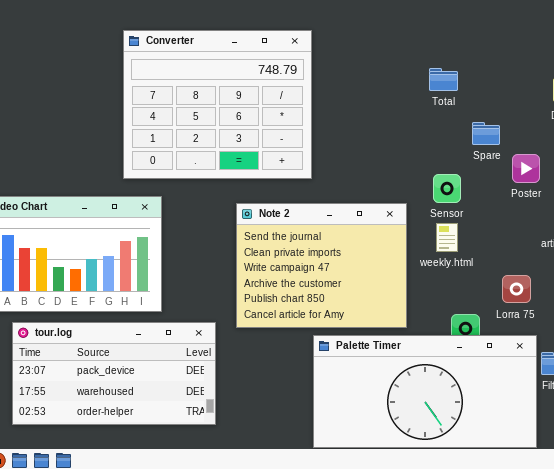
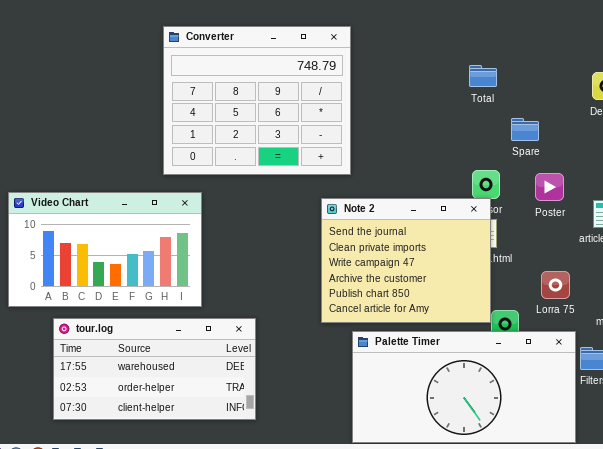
Poster: [512,154,540,183] -> [535,173,564,201], moved
Note 2: [236,203,407,328] -> [321,198,491,323], moved
tour.log: [12,322,216,425] -> [53,318,256,420], scrolled down 1 row

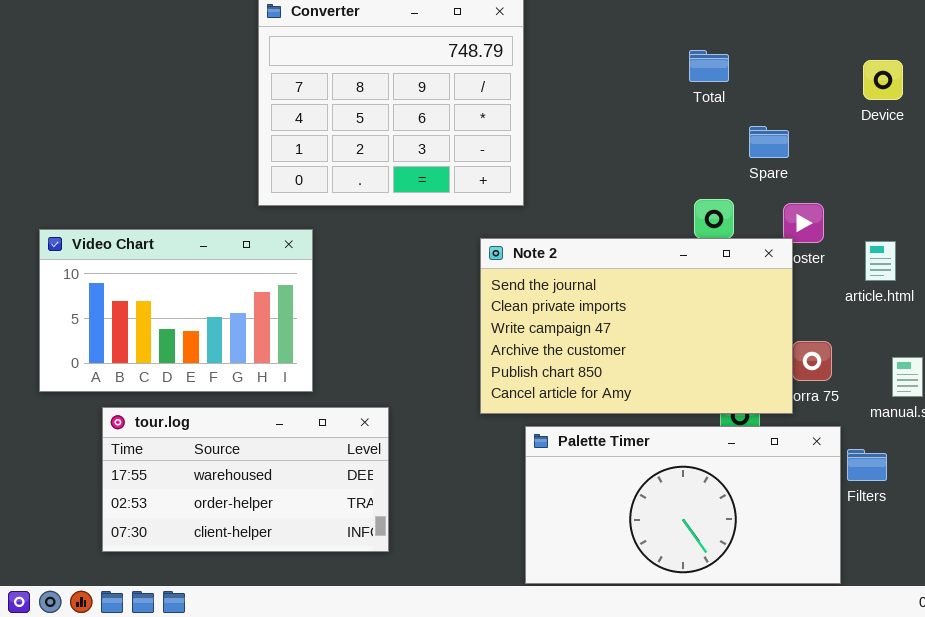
Note 2: [321,198,491,323] -> [480,238,793,414], resized

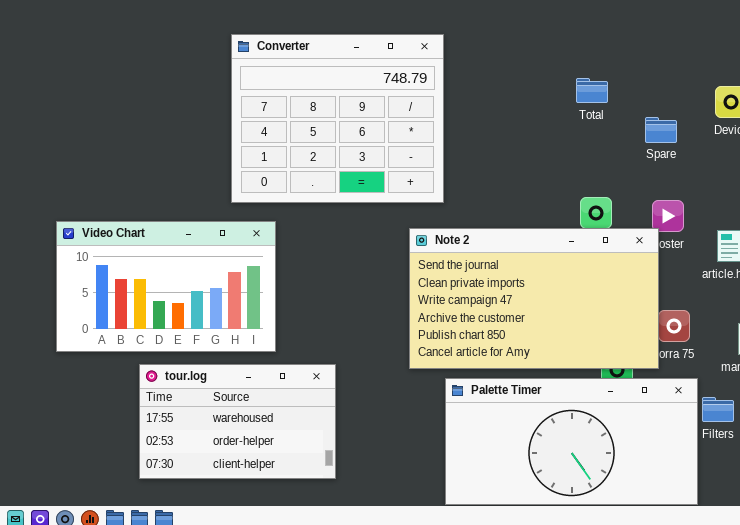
Spare: [749,126,789,158] -> [645,117,677,143], moved
tour.log: [102,407,389,552] -> [139,364,336,479], resized

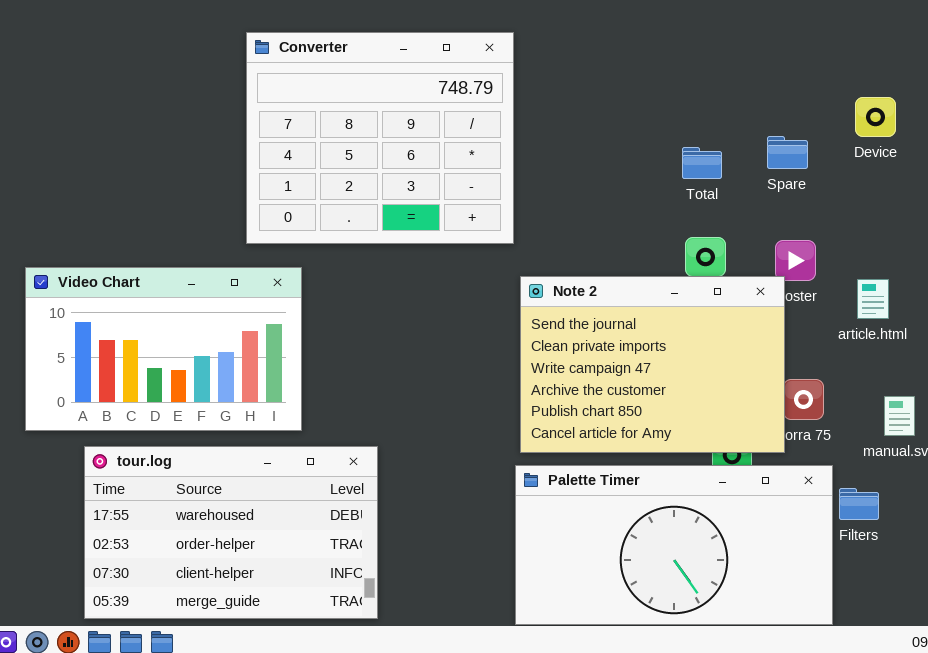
Total: [576,78,608,103] -> [682,147,722,179], moved
Note 2: [409,228,659,369] -> [520,276,785,453], resized
tour.log: [139,364,336,479] -> [84,446,378,619], resized

